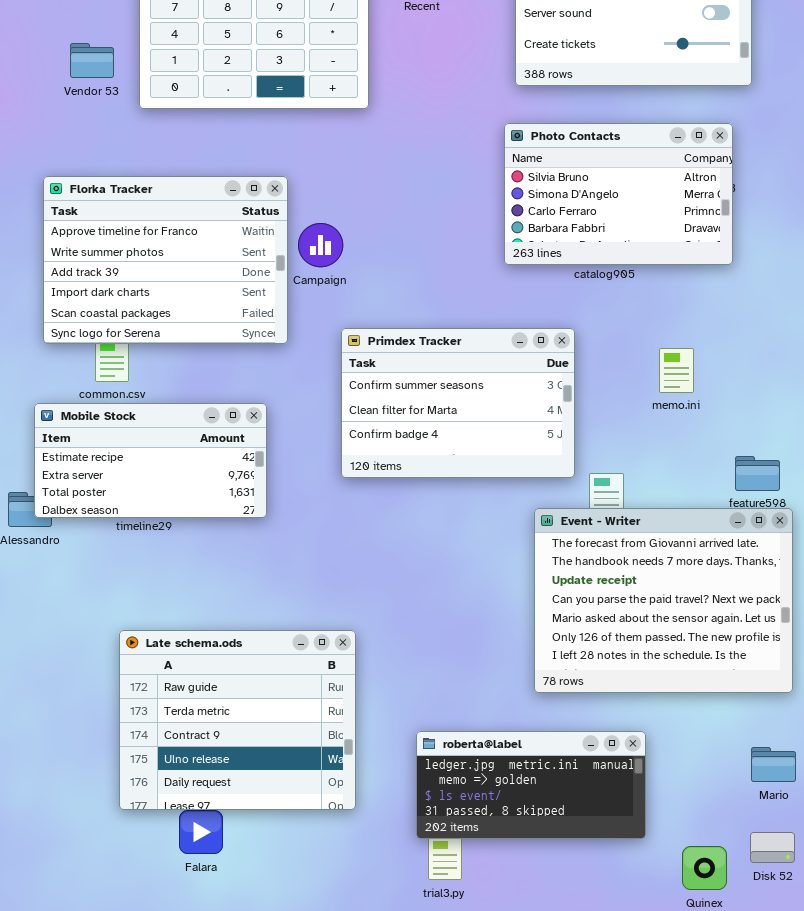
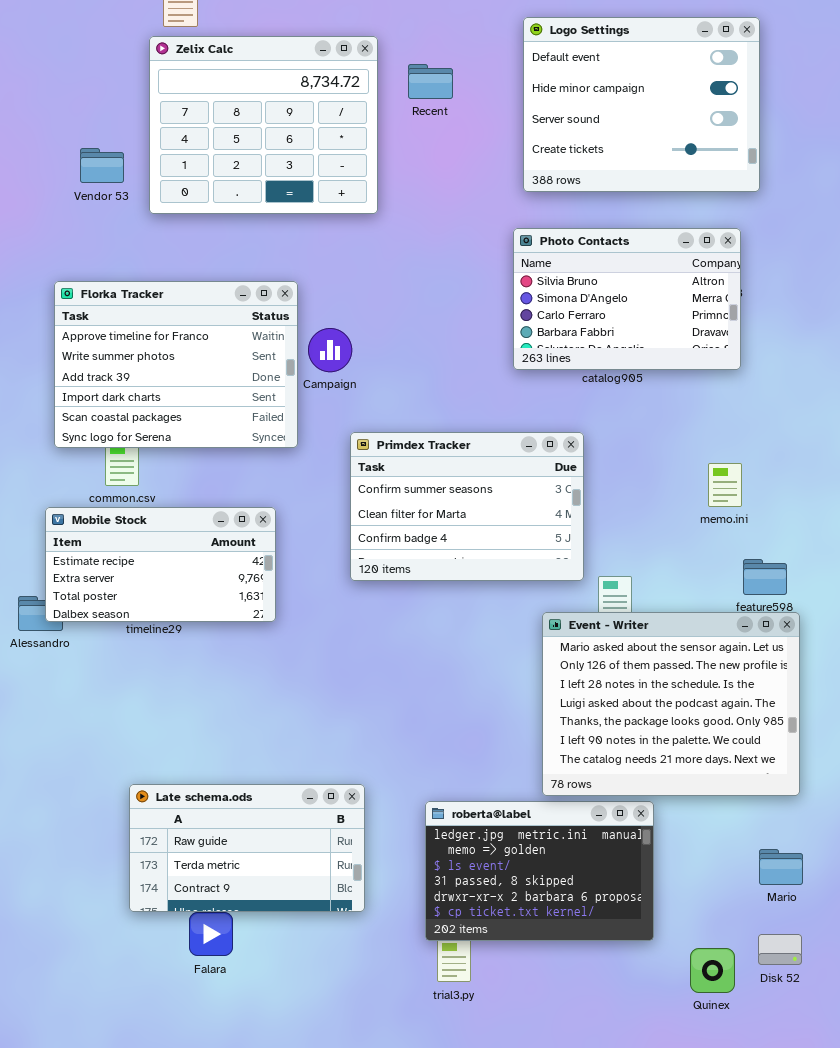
memo.ini: [659,348,694,393] -> [708,463,742,507], moved
Event - Writer: [534,508,793,693] -> [542,612,800,796], scrolled down 4 rows
Late schema.ods: [119,630,356,810] -> [129,784,365,912], resized
roberta@label: [416,731,646,839] -> [425,801,654,941], resized

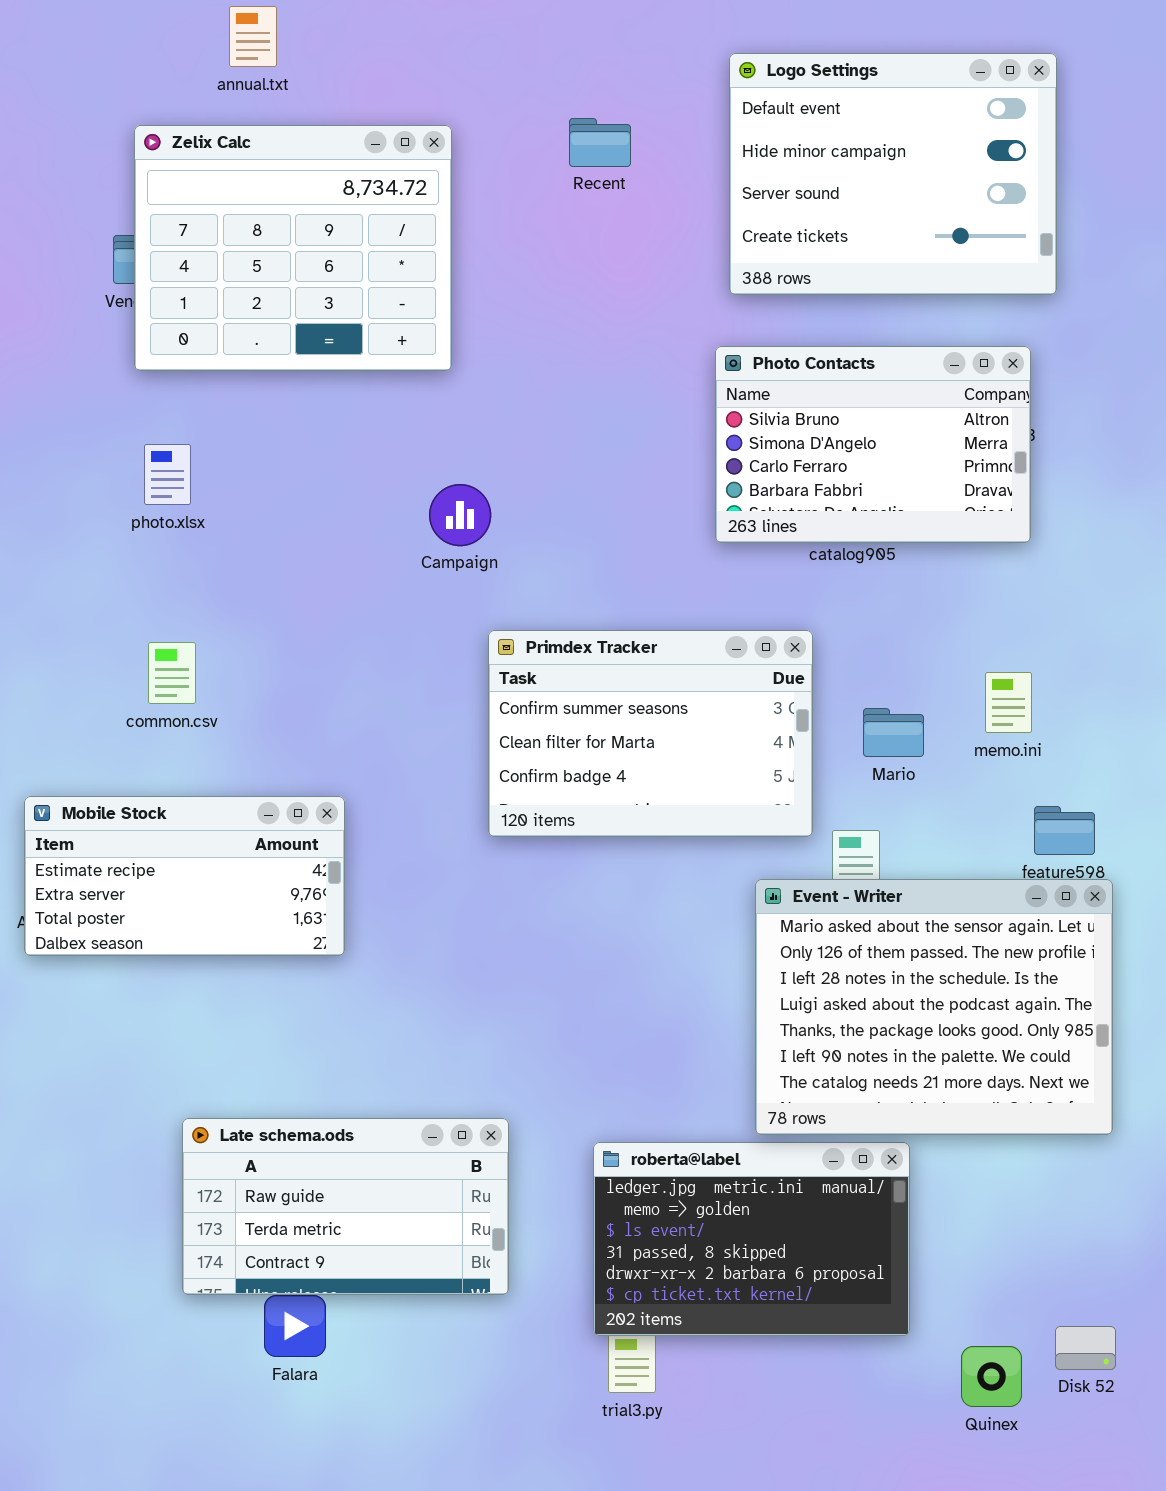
Zelix Calc: [149,36,378,214] -> [134,125,452,371], moved
Florka Tracker: [54,281,298,448] -> none, closed
Mobile Stock: [45,507,276,622] -> [24,796,345,956], moved
Mario: [759,849,803,885] -> [863,708,924,757], moved

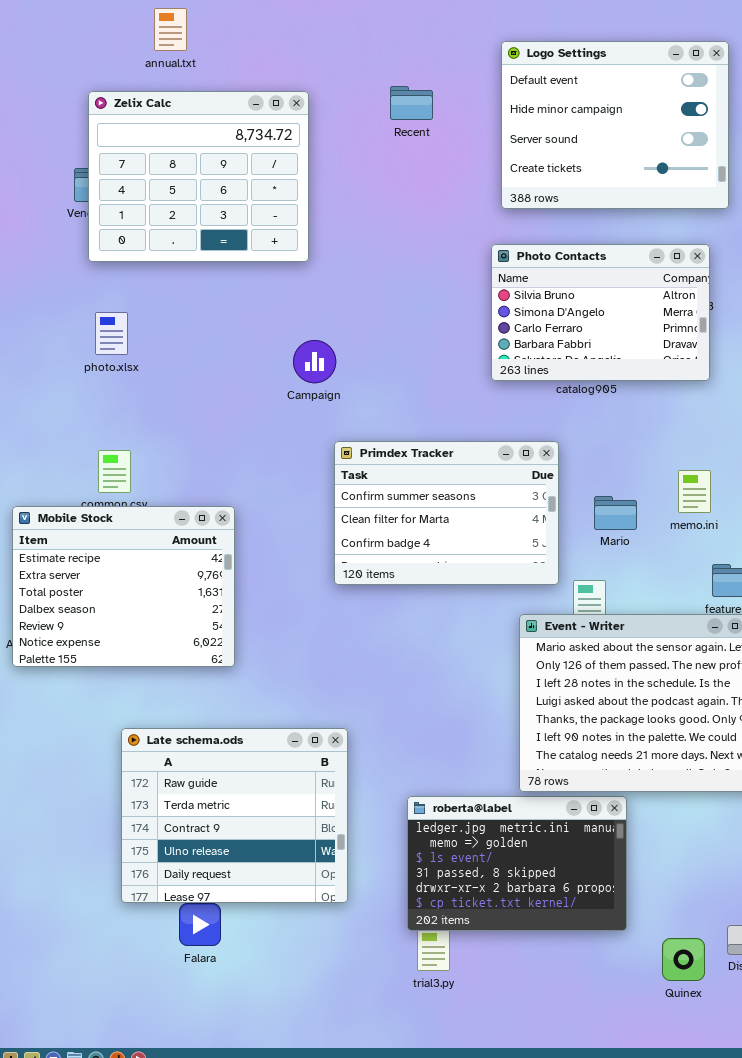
Mobile Stock: [24,796,345,956] -> [12,506,235,667], resized
Late schema.ods: [182,1118,509,1295] -> [121,728,348,903], resized

